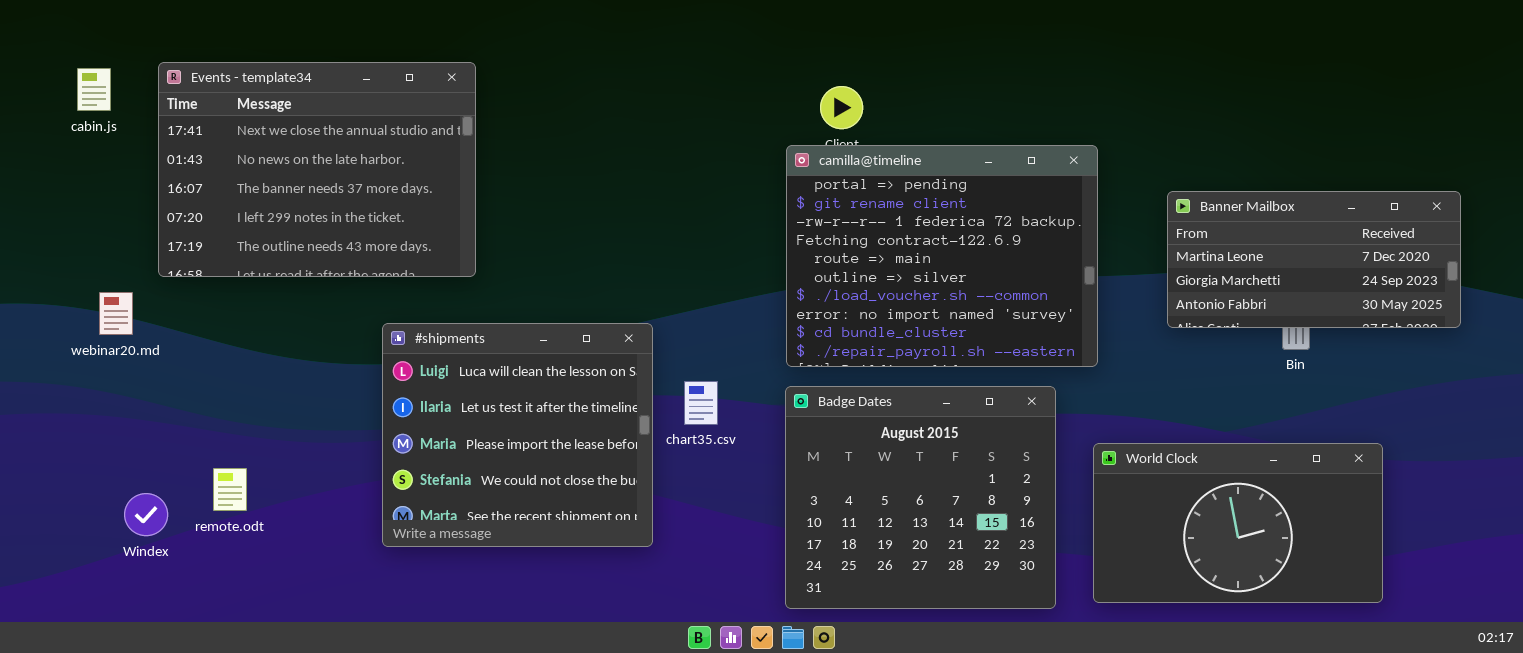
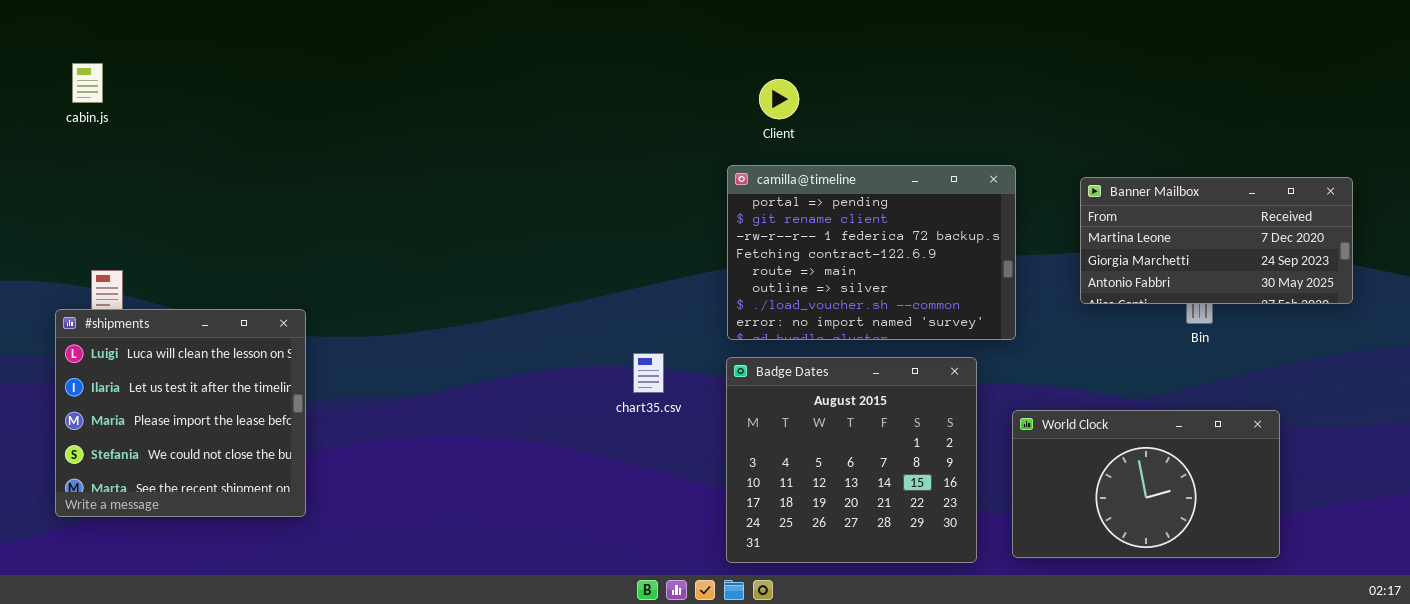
Events - template34: [158,62,476,277] -> none, closed
camilla@timeline: [786,145,1098,367] -> [727,165,1016,340], resized
#shipments: [382,323,653,547] -> [55,309,306,517], moved

